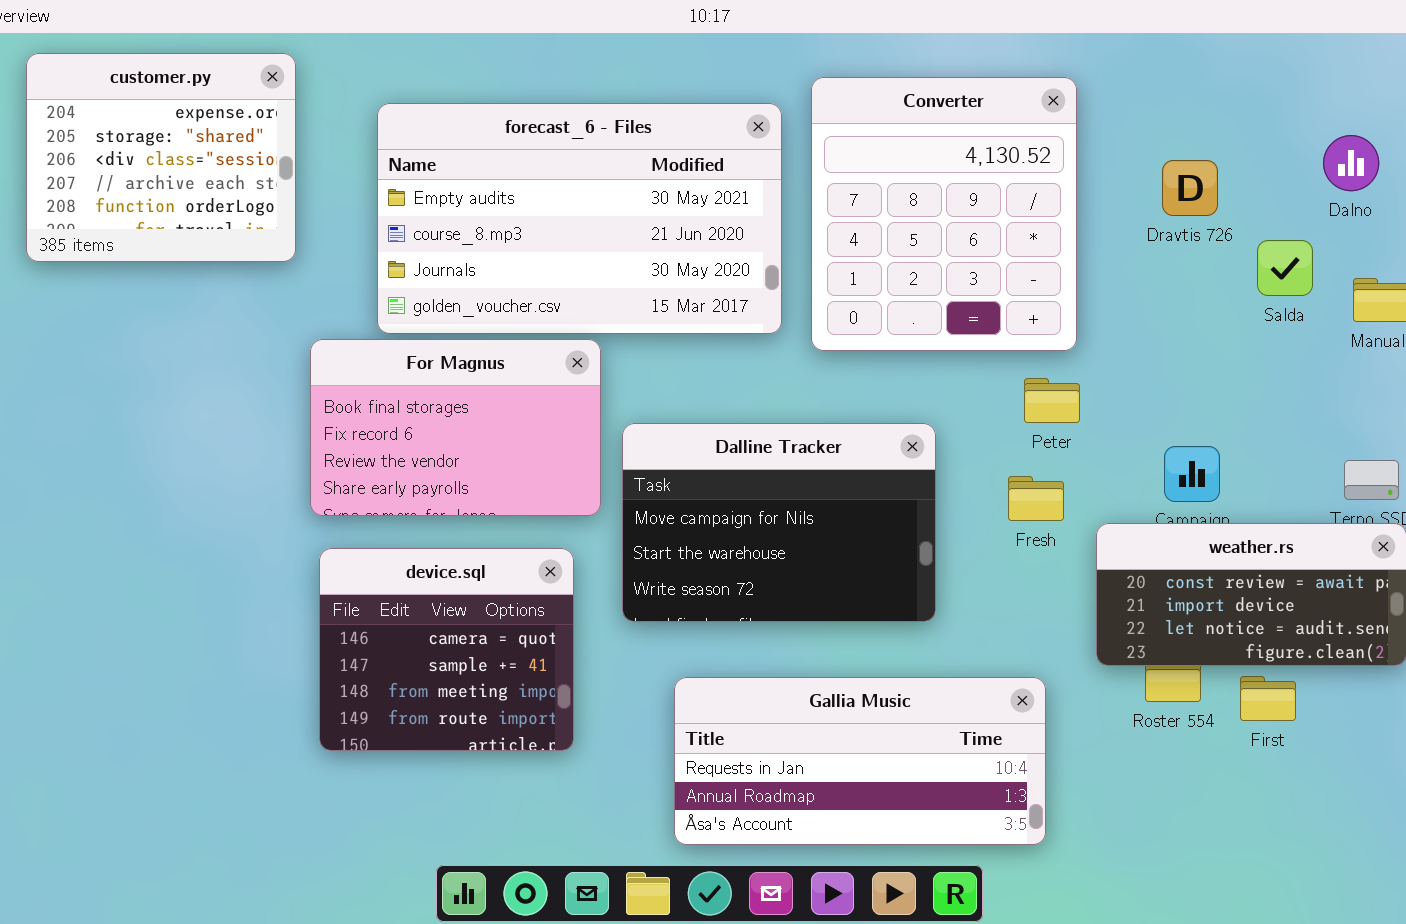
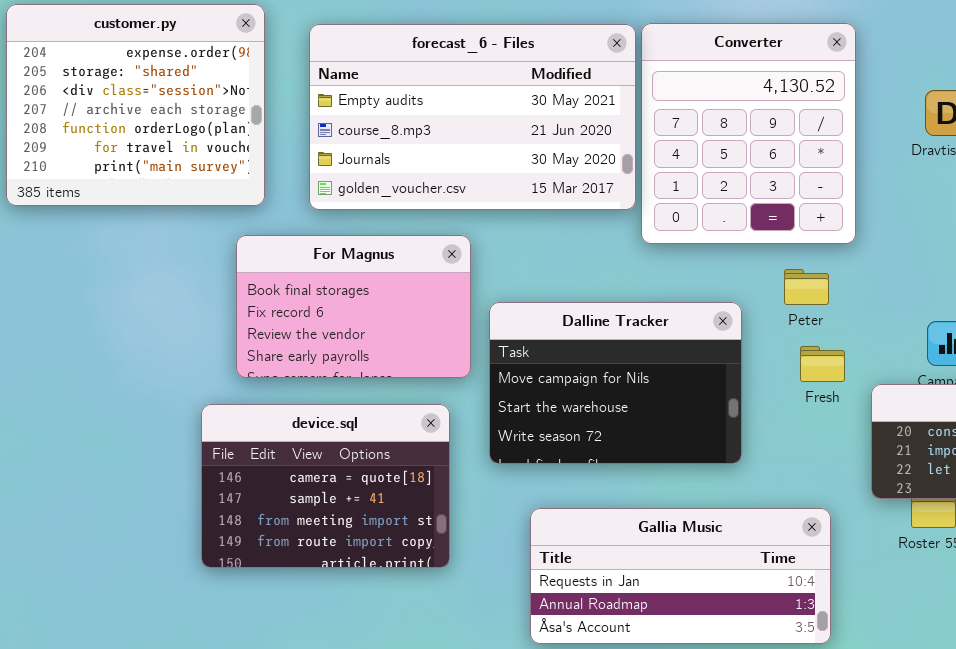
customer.py: [26,53,296,262] -> [6,4,265,206], resized
forecast_6 - Files: [377,103,782,334] -> [309,24,636,210], moved
Peter: [1024,378,1080,423] -> [784,269,829,305], moved
device.sql: [319,548,574,751] -> [201,404,450,568], resized

